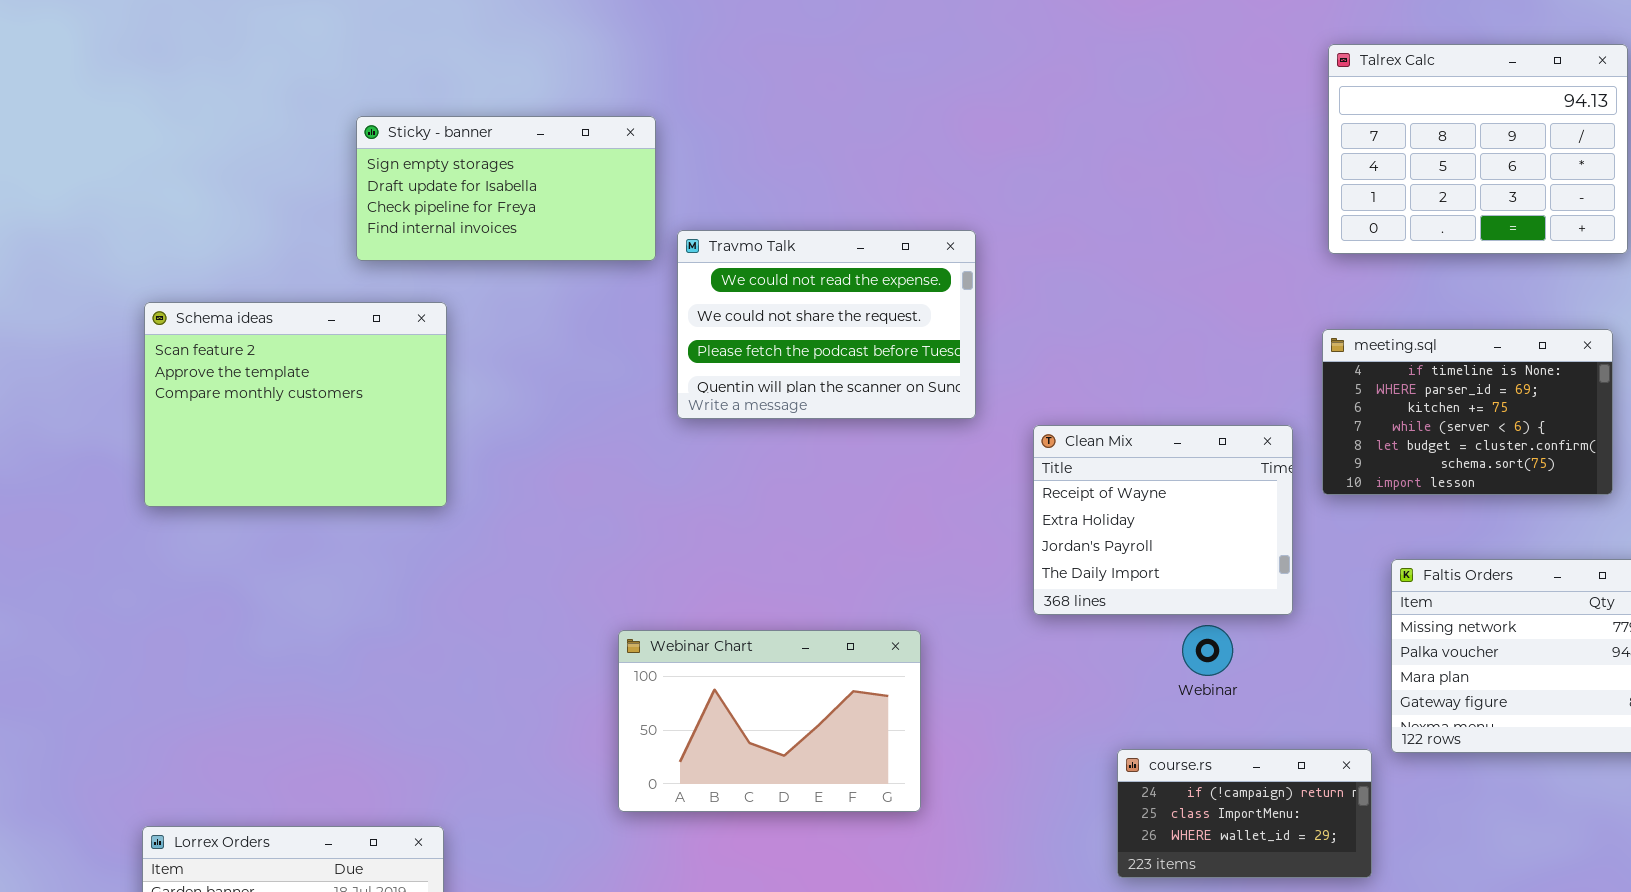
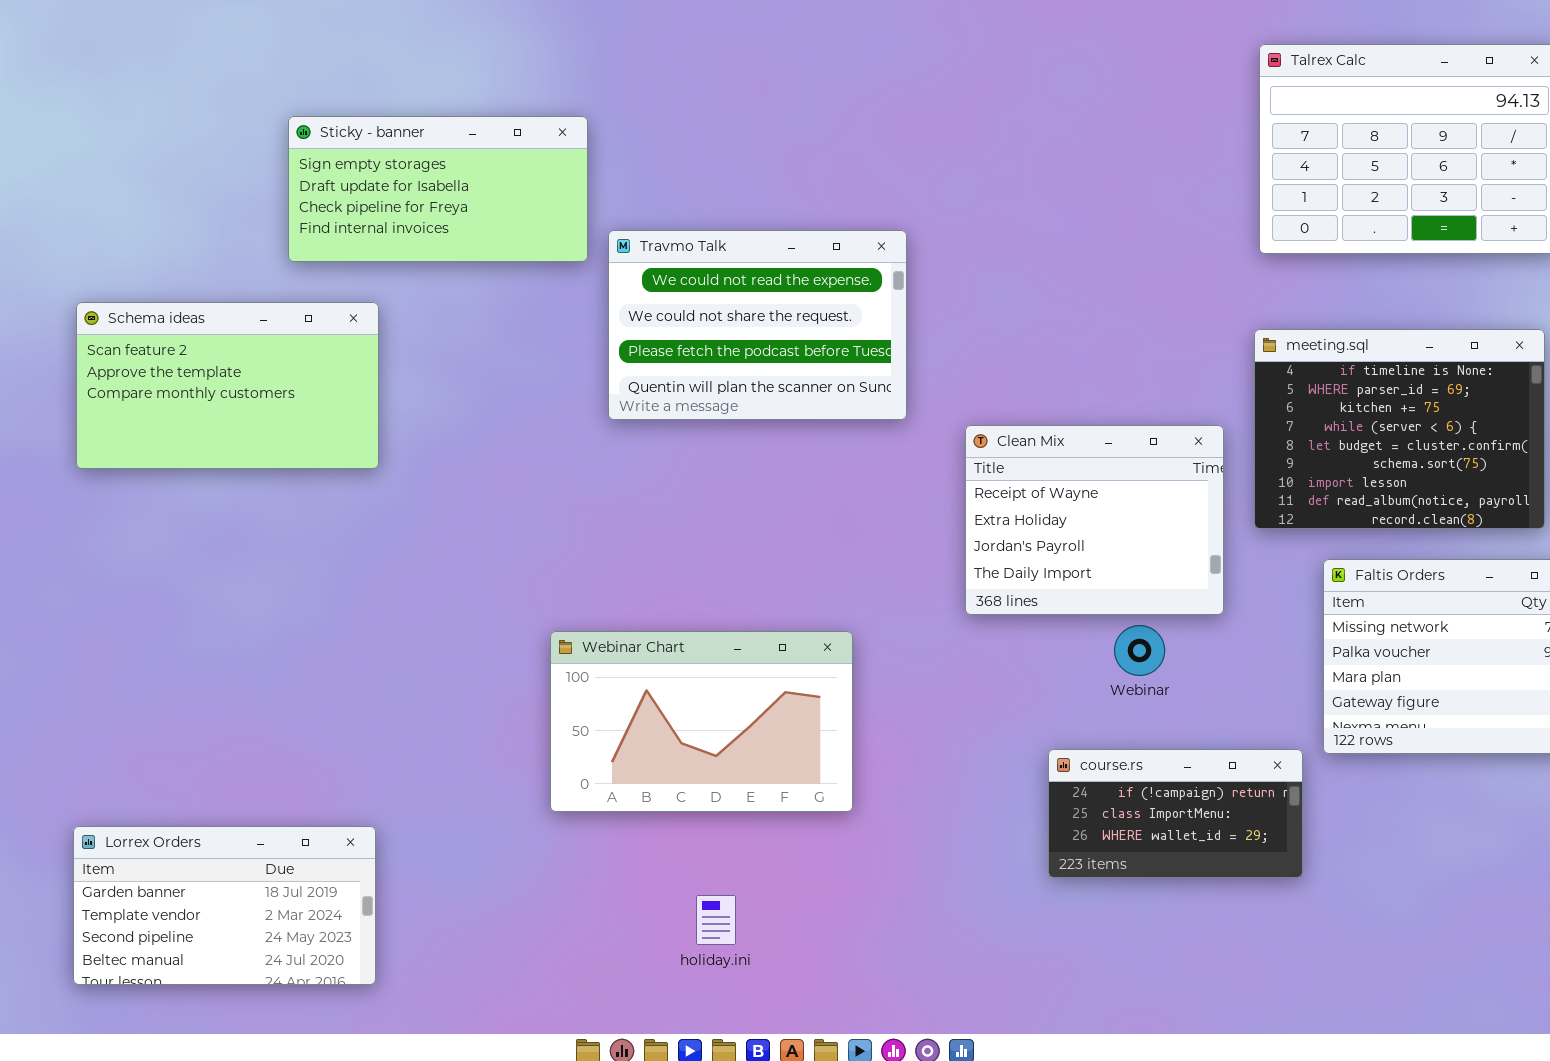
Schema ideas: [144,302,447,507] -> [76,302,379,469], resized
meeting.sql: [1322,329,1613,495] -> [1254,329,1545,529], resized

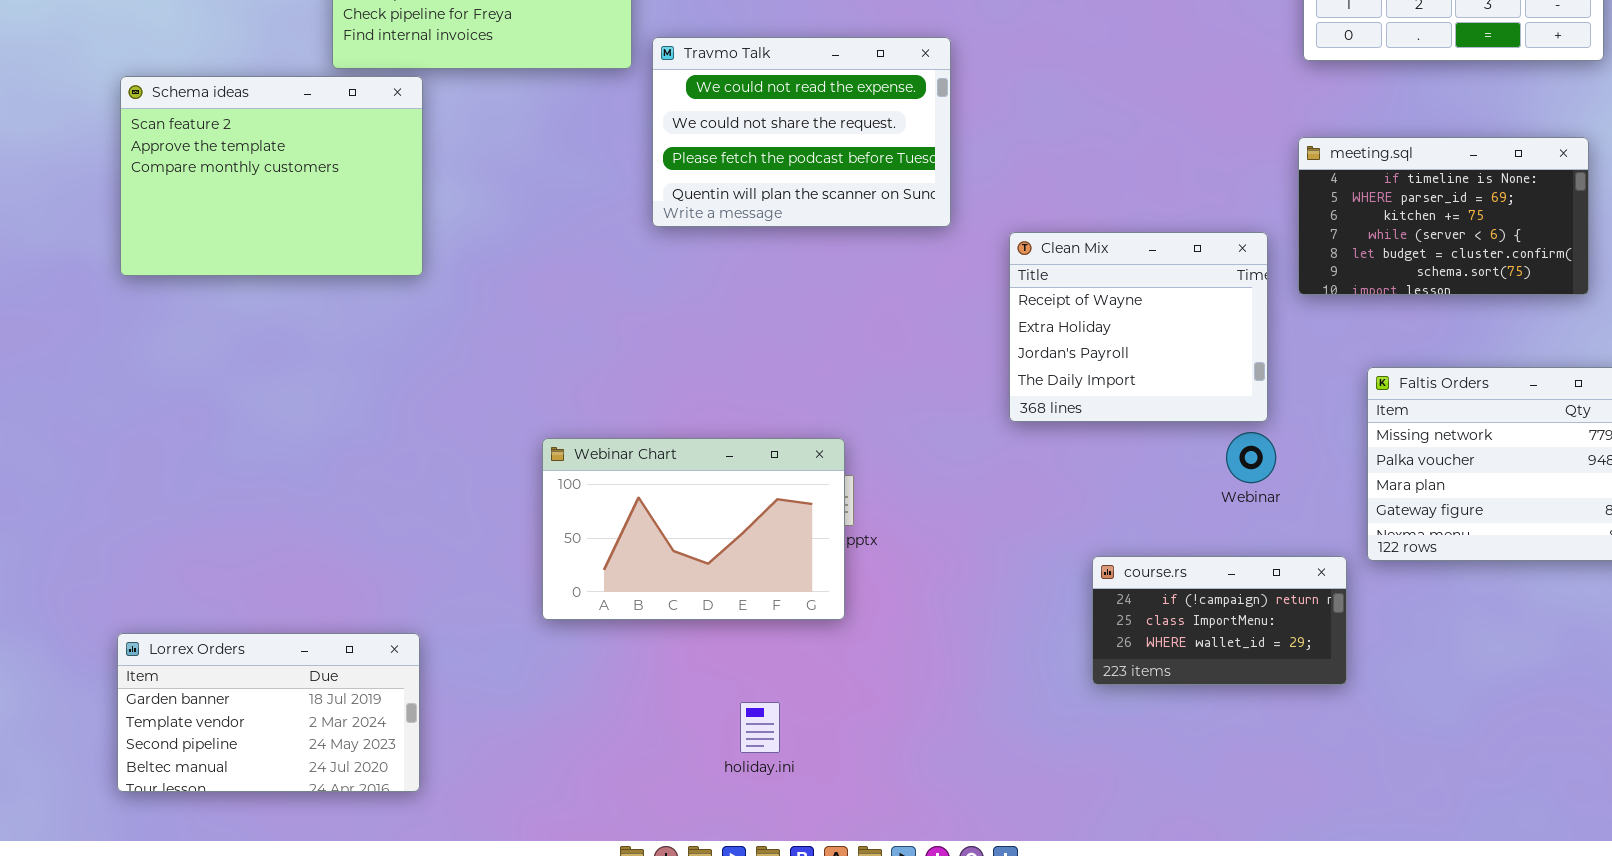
Schema ideas: [76,302,379,469] -> [120,76,423,276], resized
meeting.sql: [1254,329,1545,529] -> [1298,137,1589,295], resized
Webinar: [1114,625,1165,676] -> [1226,432,1276,483], moved
Webinar Chart: [550,631,853,812] -> [542,438,845,620], moved

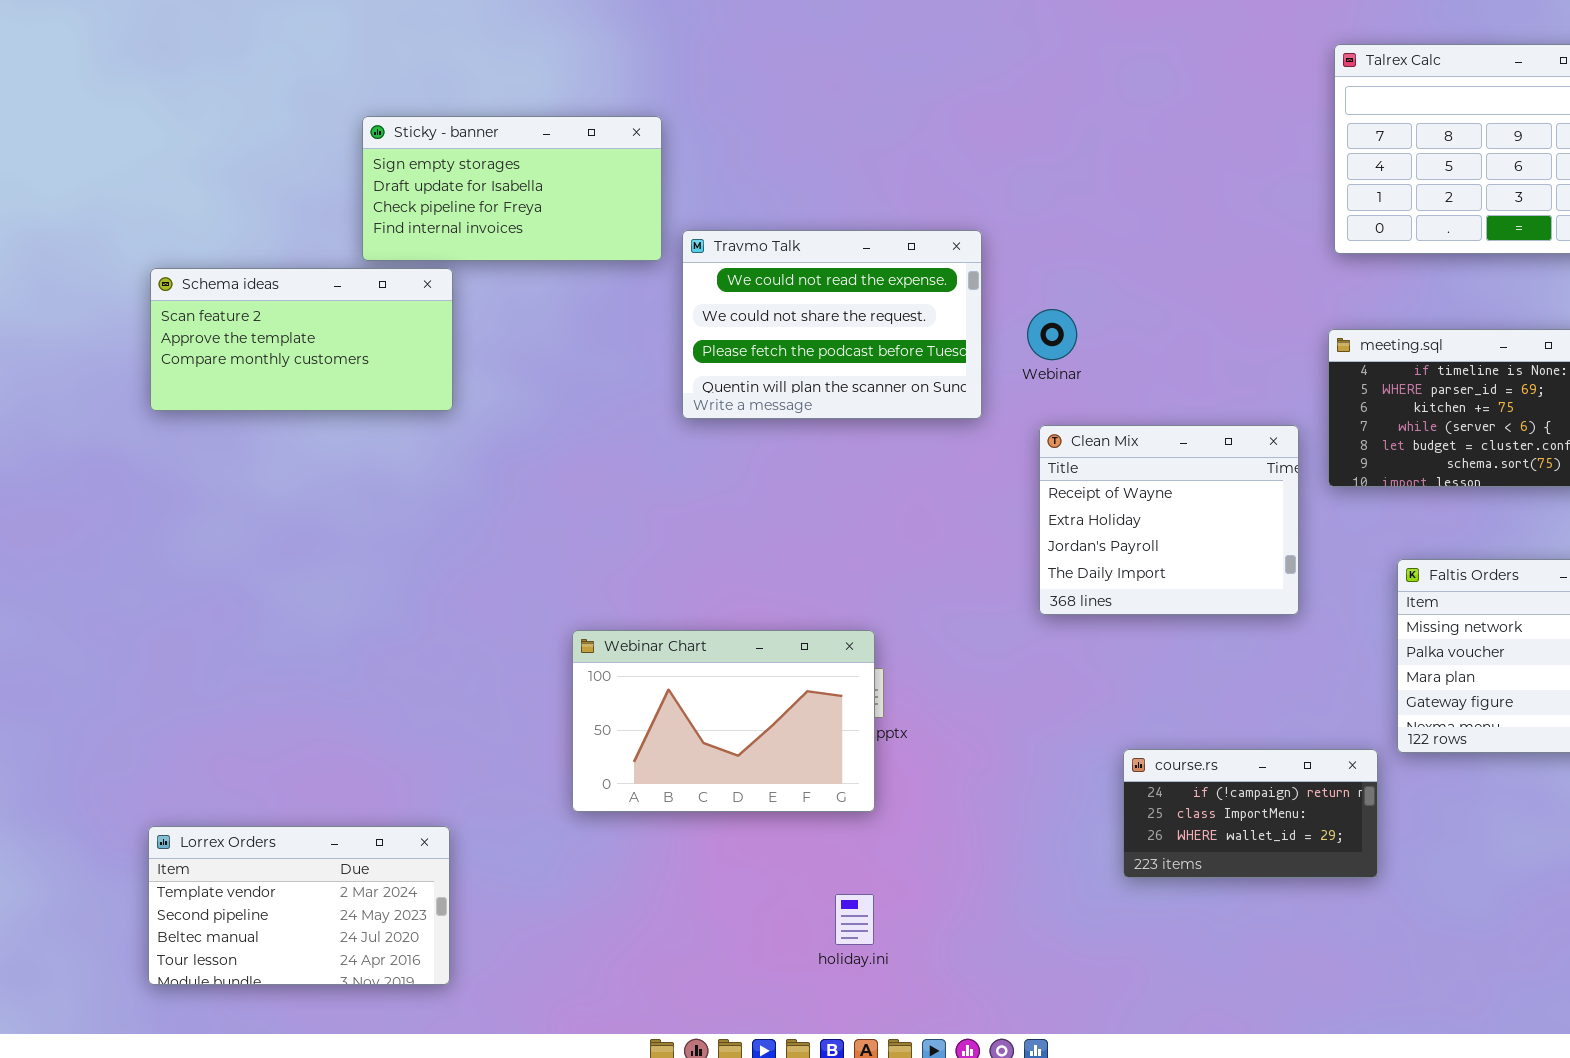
Schema ideas: [120,76,423,276] -> [150,268,453,411], resized
Webinar: [1226,432,1276,483] -> [1027,309,1077,360], moved
Lorrex Orders: [117,633,420,792] -> [148,826,450,985], scrolled down 1 row
holiday.ini: [740,702,780,753] -> [835,894,874,945], moved

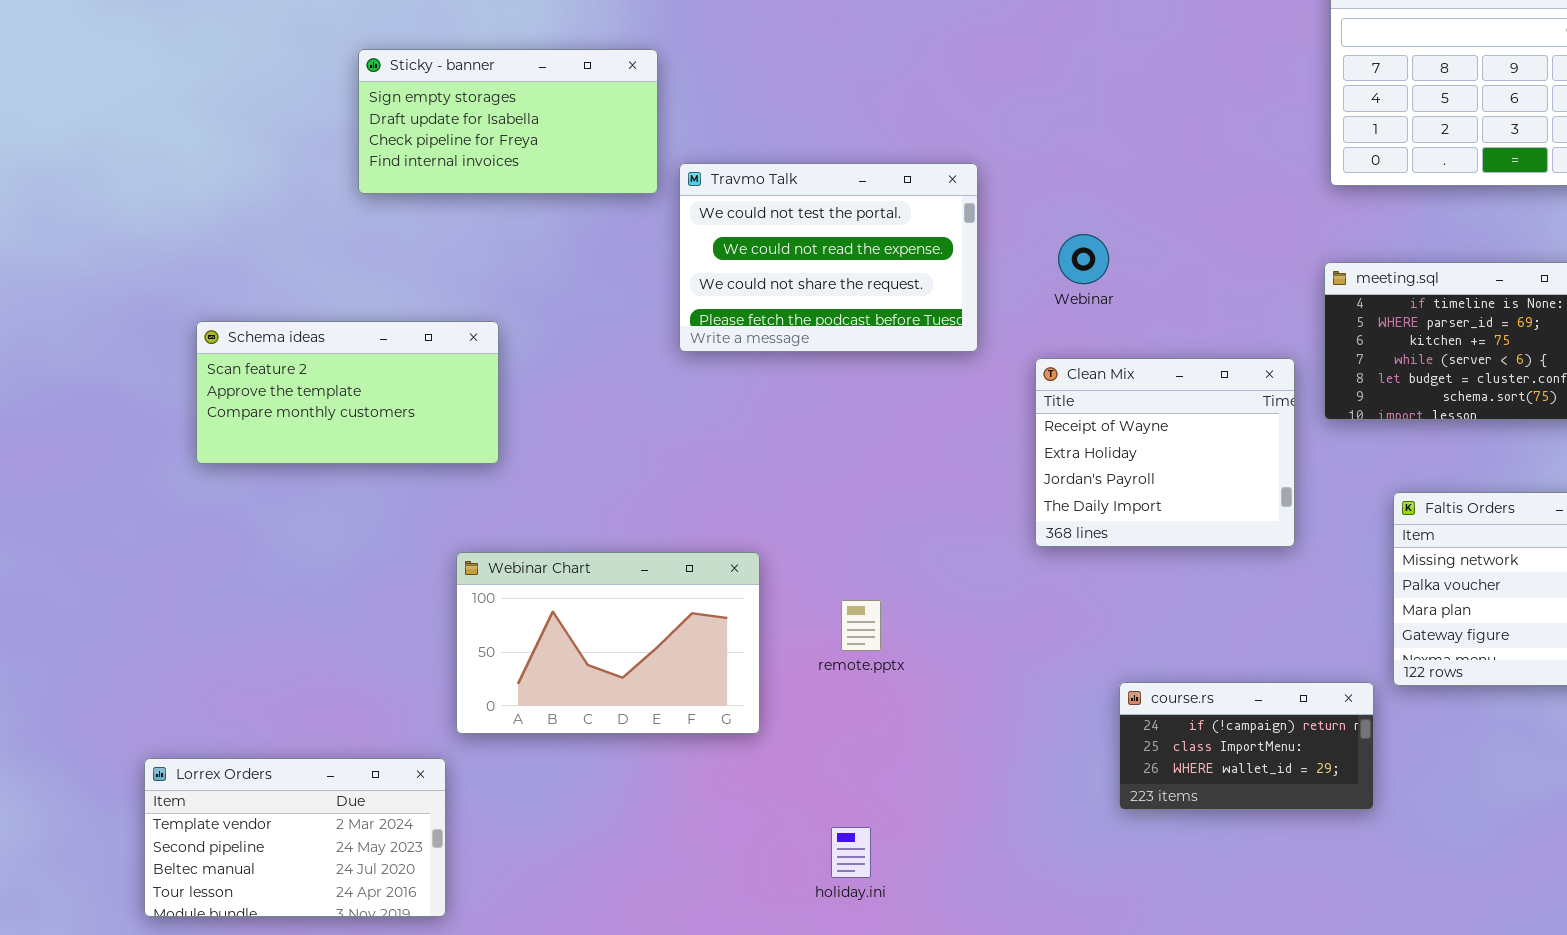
Travmo Talk: [682,230,982,419] -> [679,163,978,352], scrolled up 1 row
Schema ideas: [150,268,453,411] -> [196,321,499,464], moved
Webinar: [1027,309,1077,360] -> [1058,234,1109,284], moved
Webinar Chart: [572,630,875,812] -> [456,552,760,734], moved

